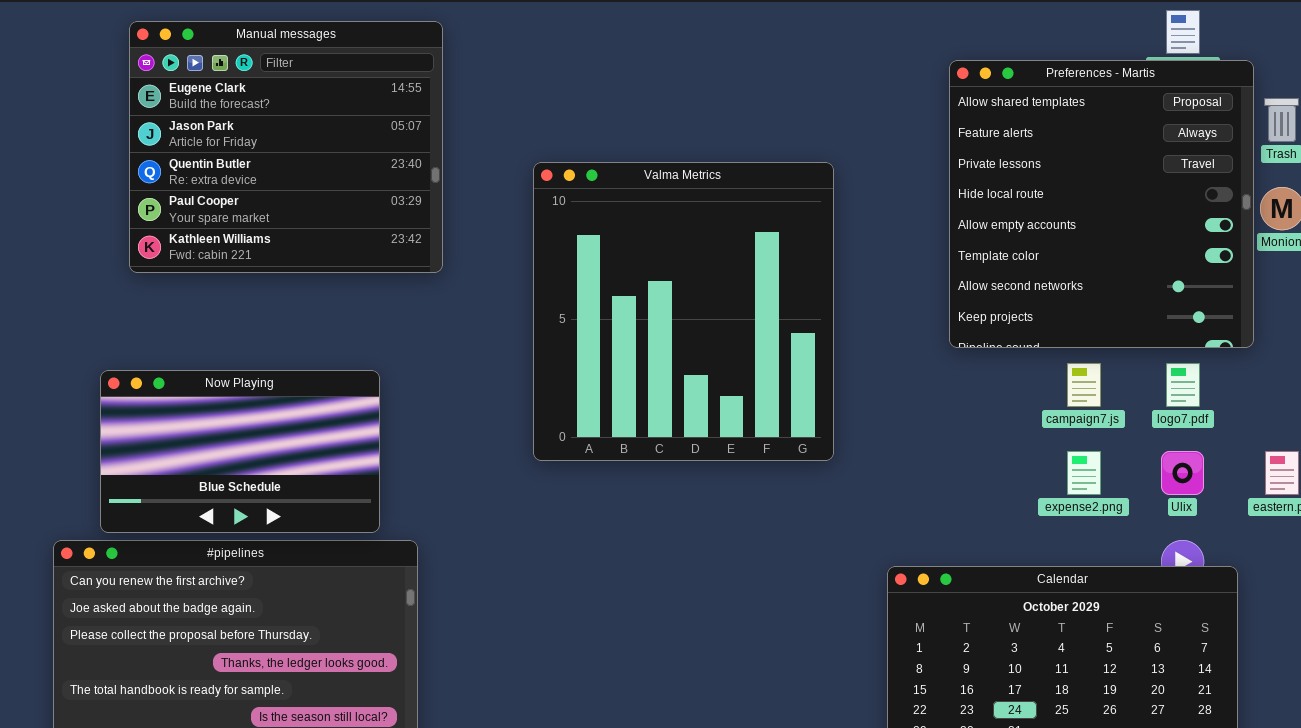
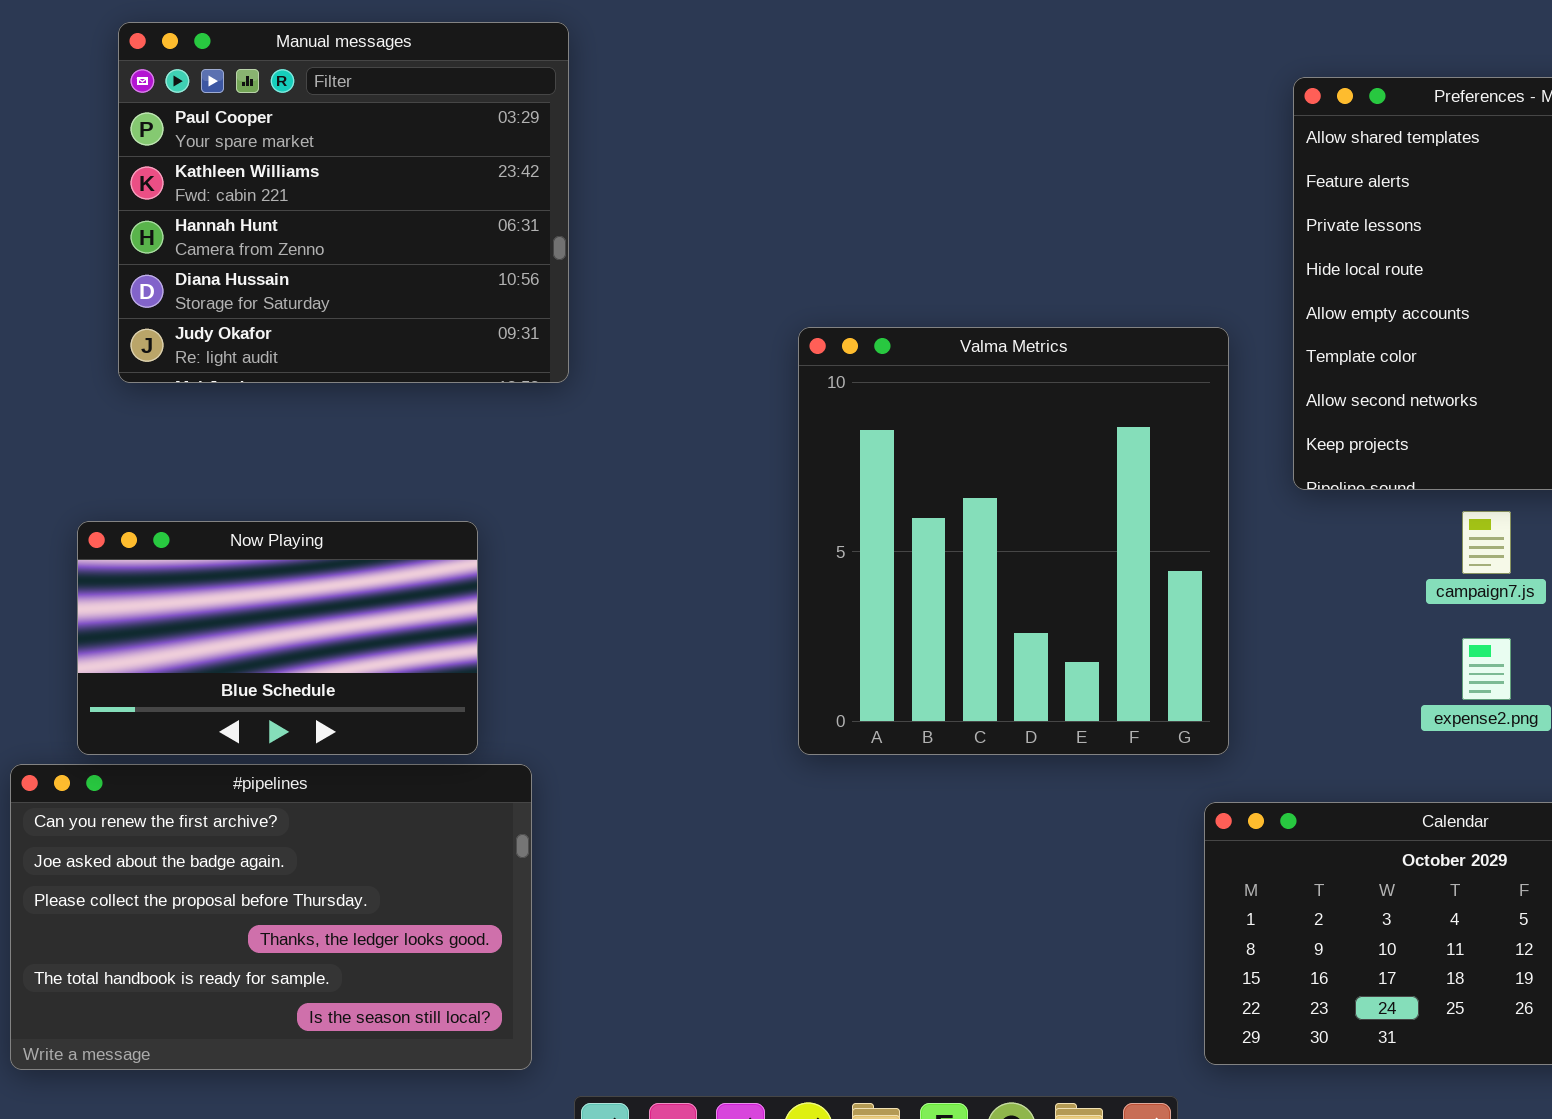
Manual messages: [129,21,443,273] -> [118,22,569,383], scrolled down 3 rows
Valma Metrics: [533,162,834,461] -> [798,327,1229,755], moved

